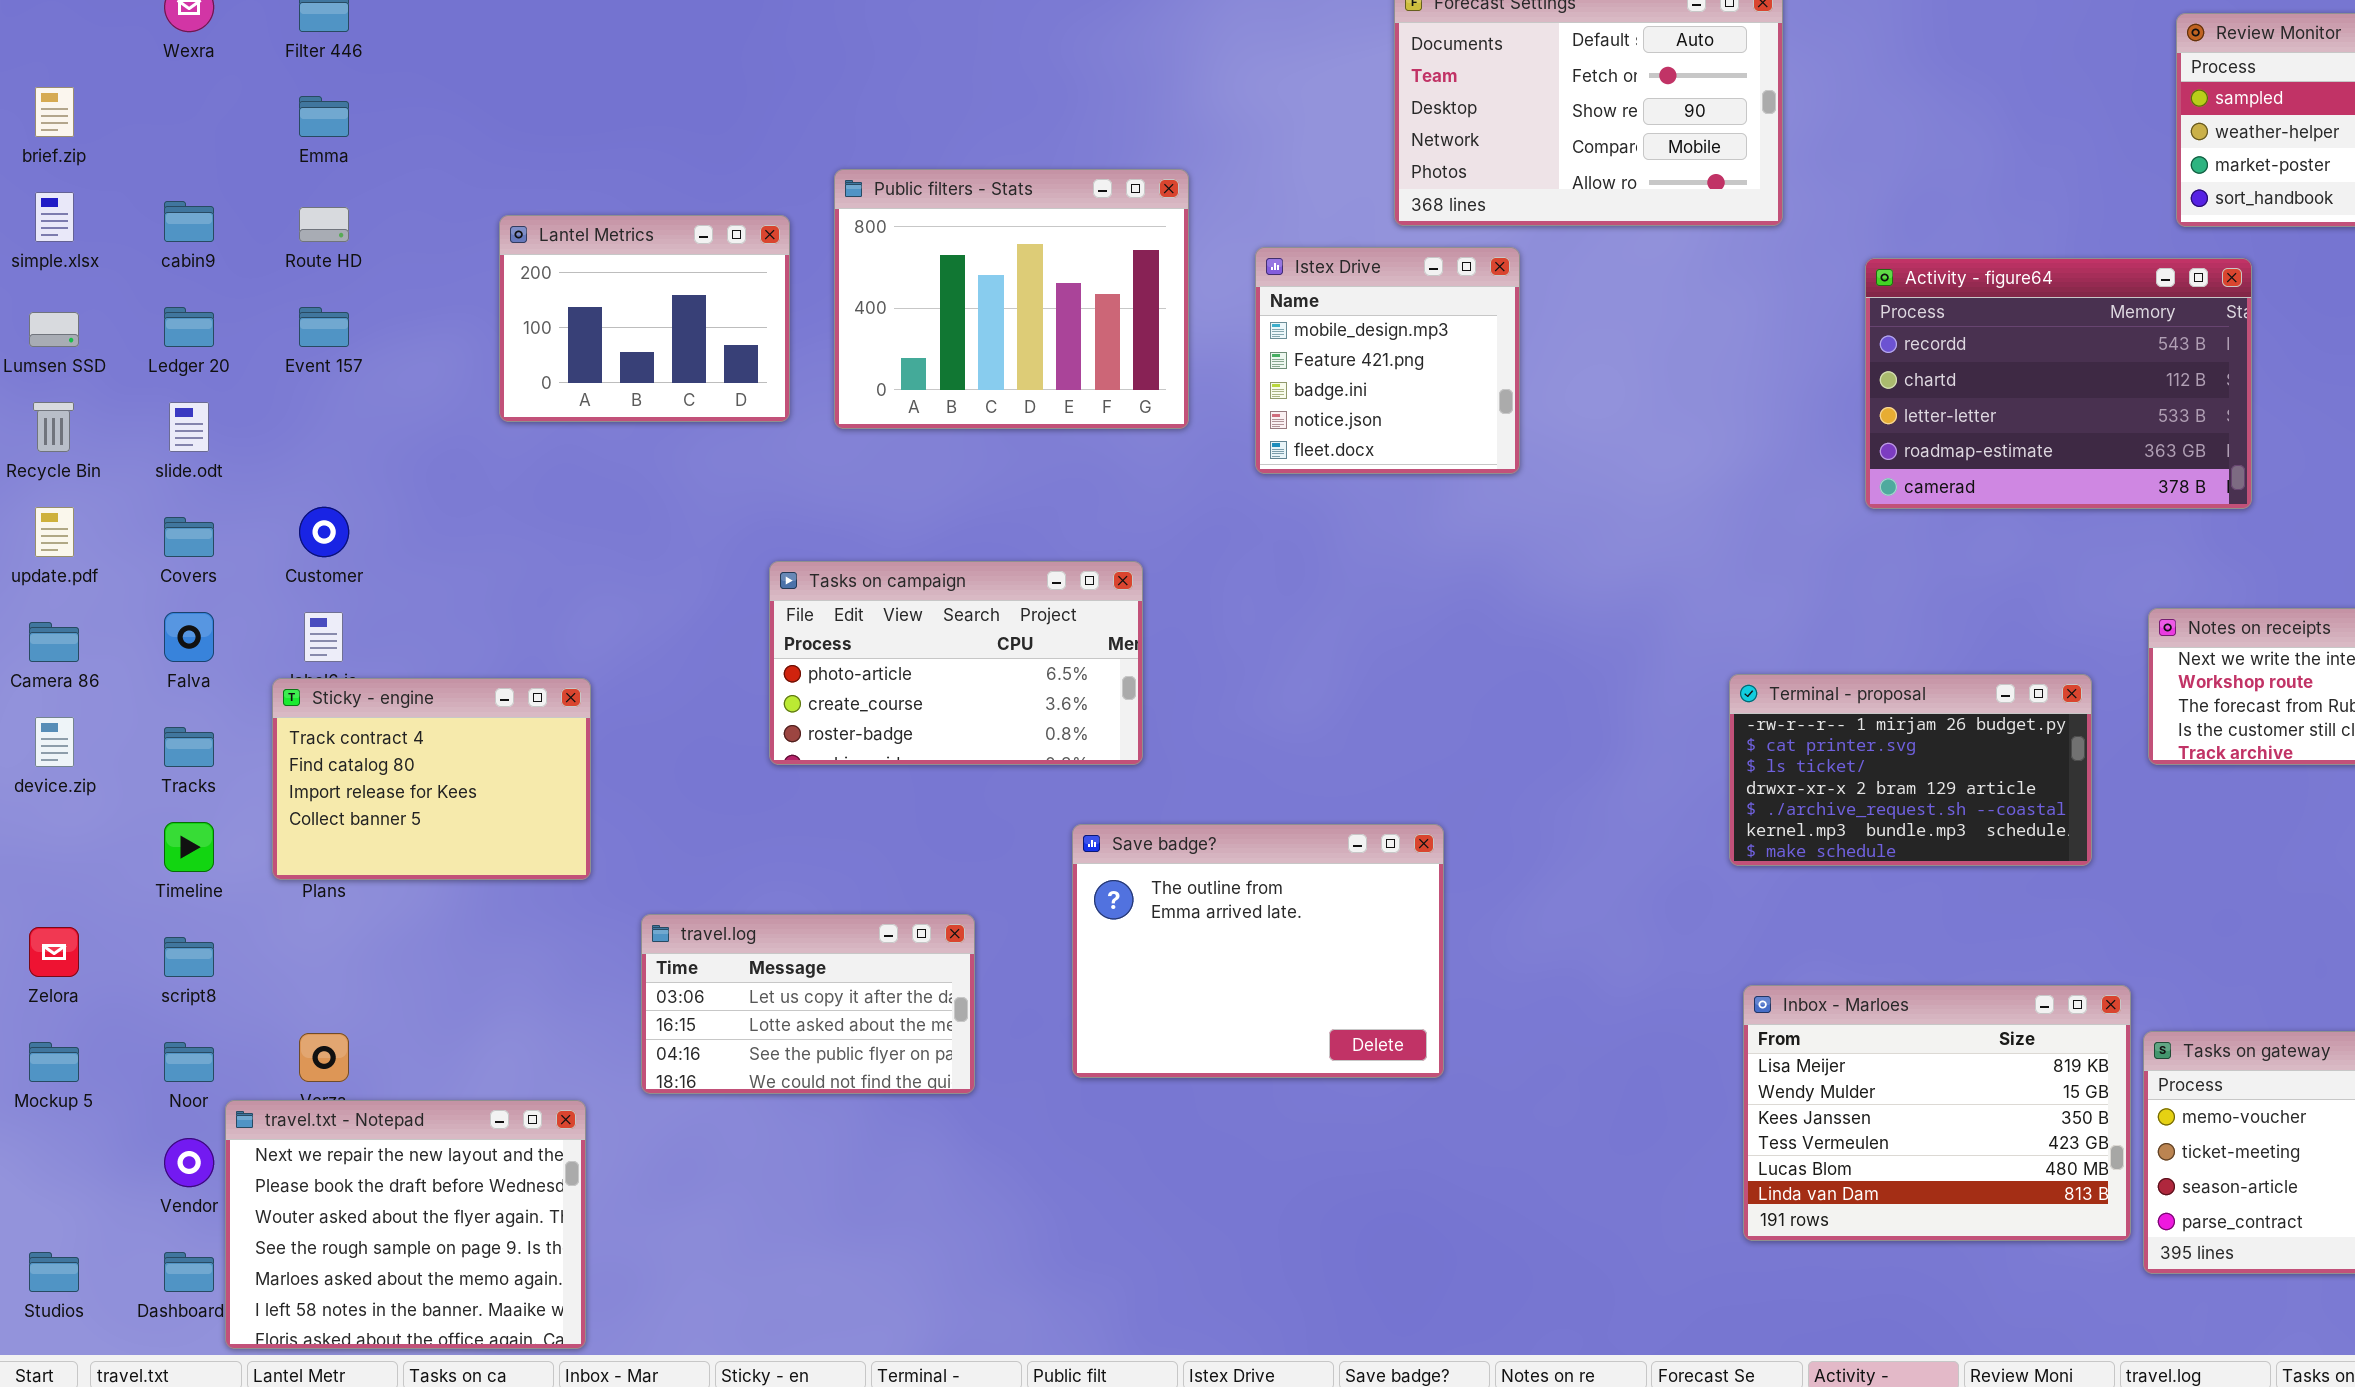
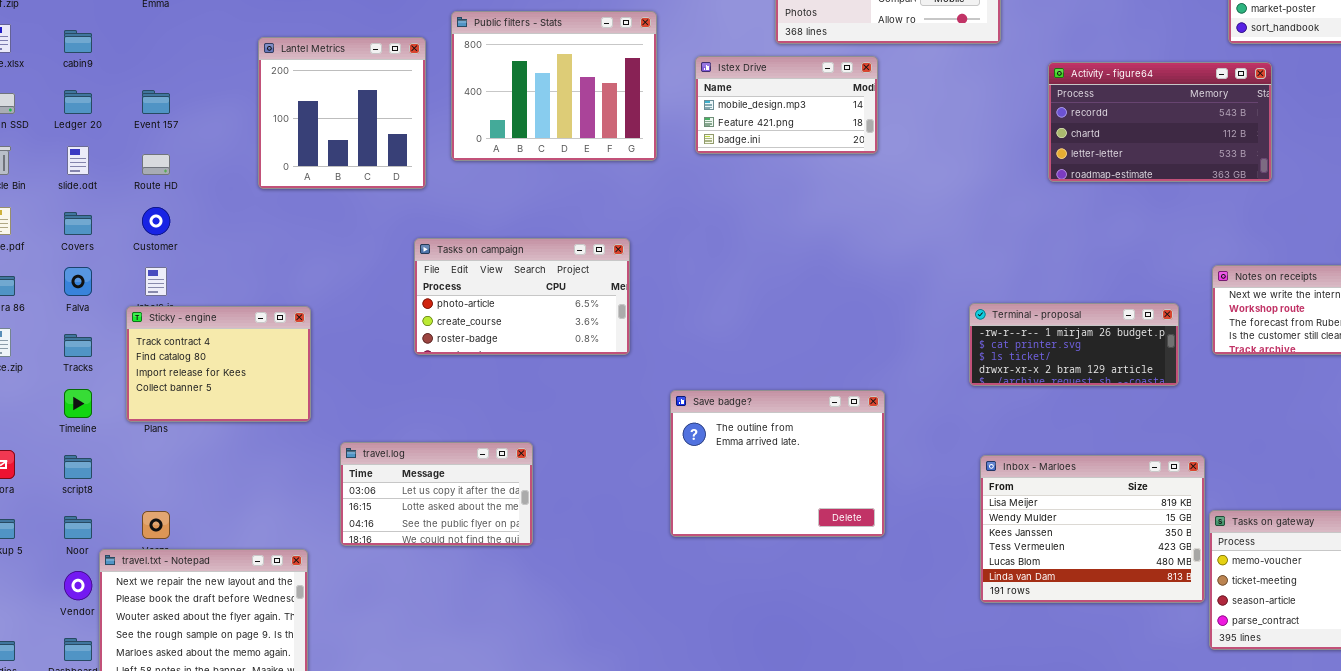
Route HD: [299,207,349,242] -> [142,154,170,175], moved
Lantel Metrics: [499,215,790,422] -> [258,37,426,189], resized
Istex Drive: [1255,247,1520,474] -> [695,56,878,154], resized
Activity - figure64: [1865,258,2252,509] -> [1048,62,1272,182], resized
Terminal - proposal: [1729,674,2092,866] -> [969,303,1179,386], resized
Save badge?: [1072,824,1444,1078] -> [670,390,885,537], moved
Inbox - Marloes: [1743,985,2131,1241] -> [980,455,1205,603], moved

